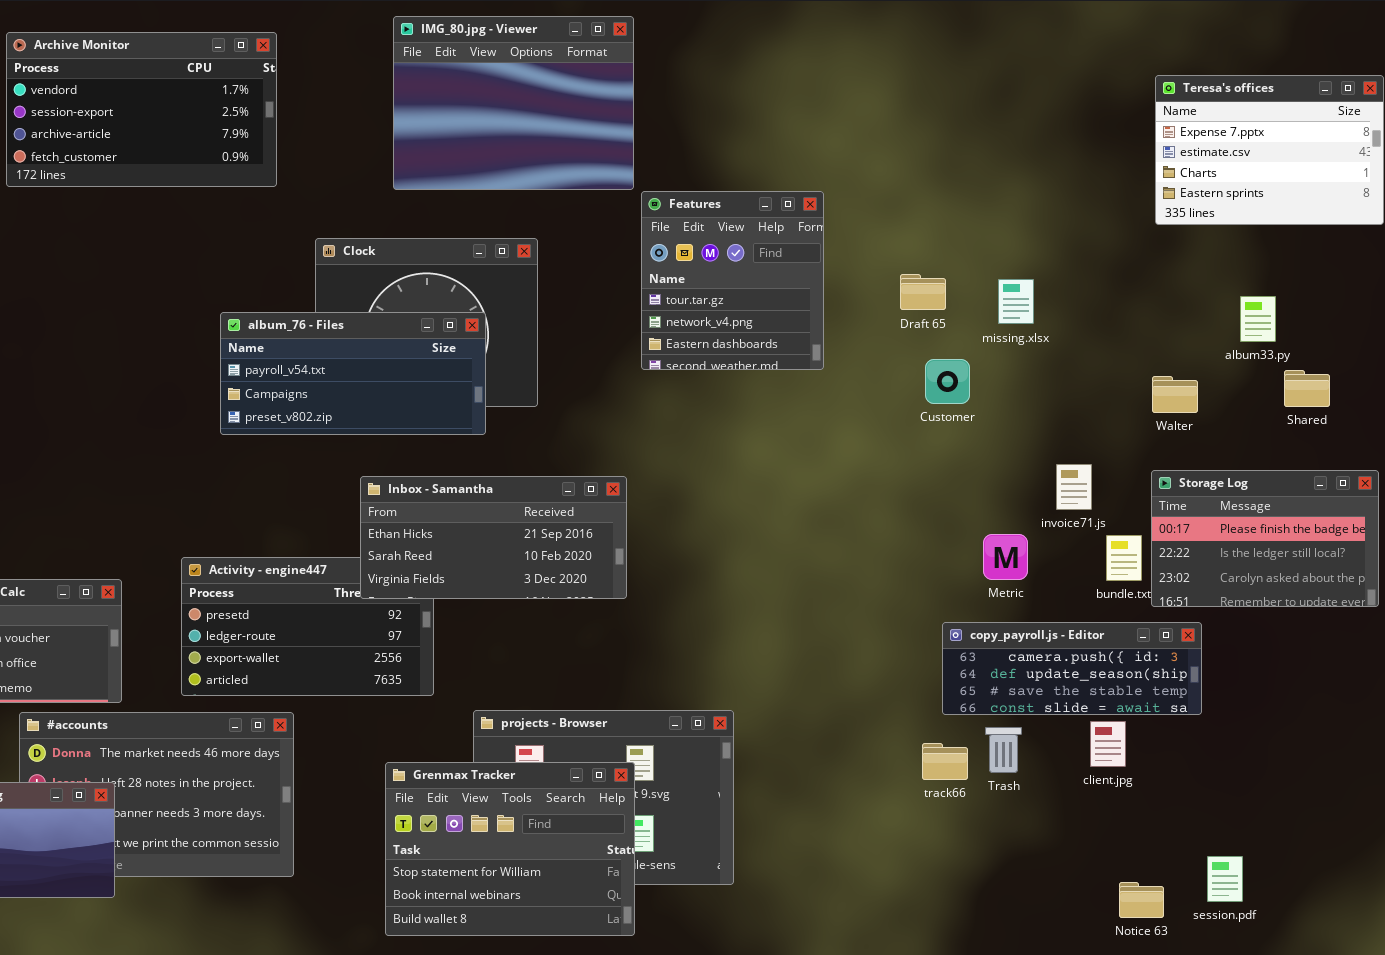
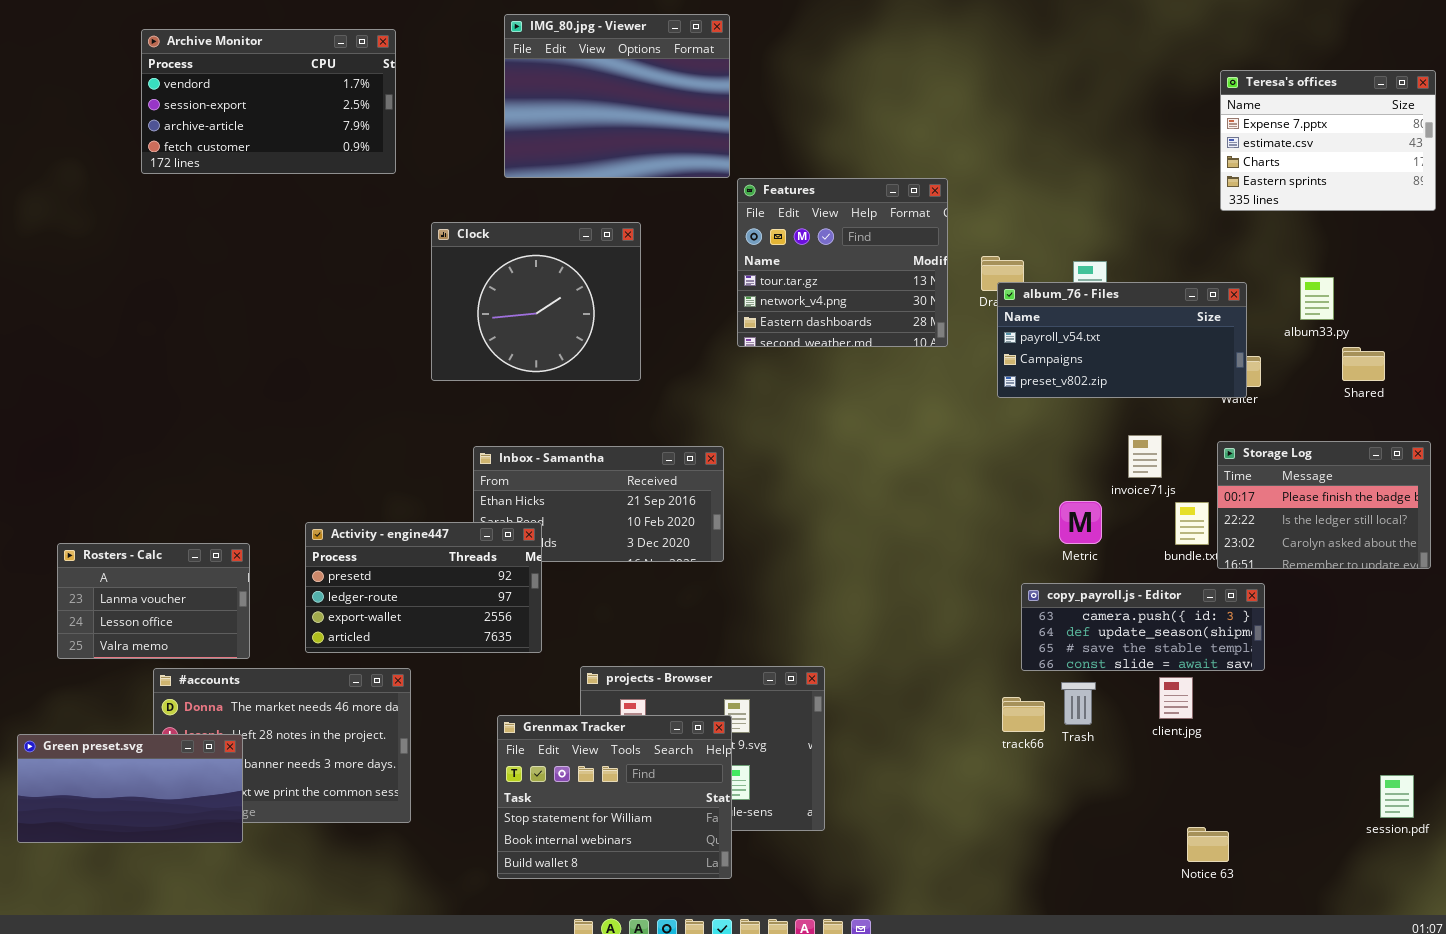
Features: [641,191,824,370] -> [737,178,948,347], resized
album_76 - Files: [220,312,486,435] -> [997,282,1247,398], moved
Activity - engine447: [181,557,434,696] -> [305,522,542,653], raised
session.pdf: [1207,856,1243,902] -> [1380,775,1414,818], moved

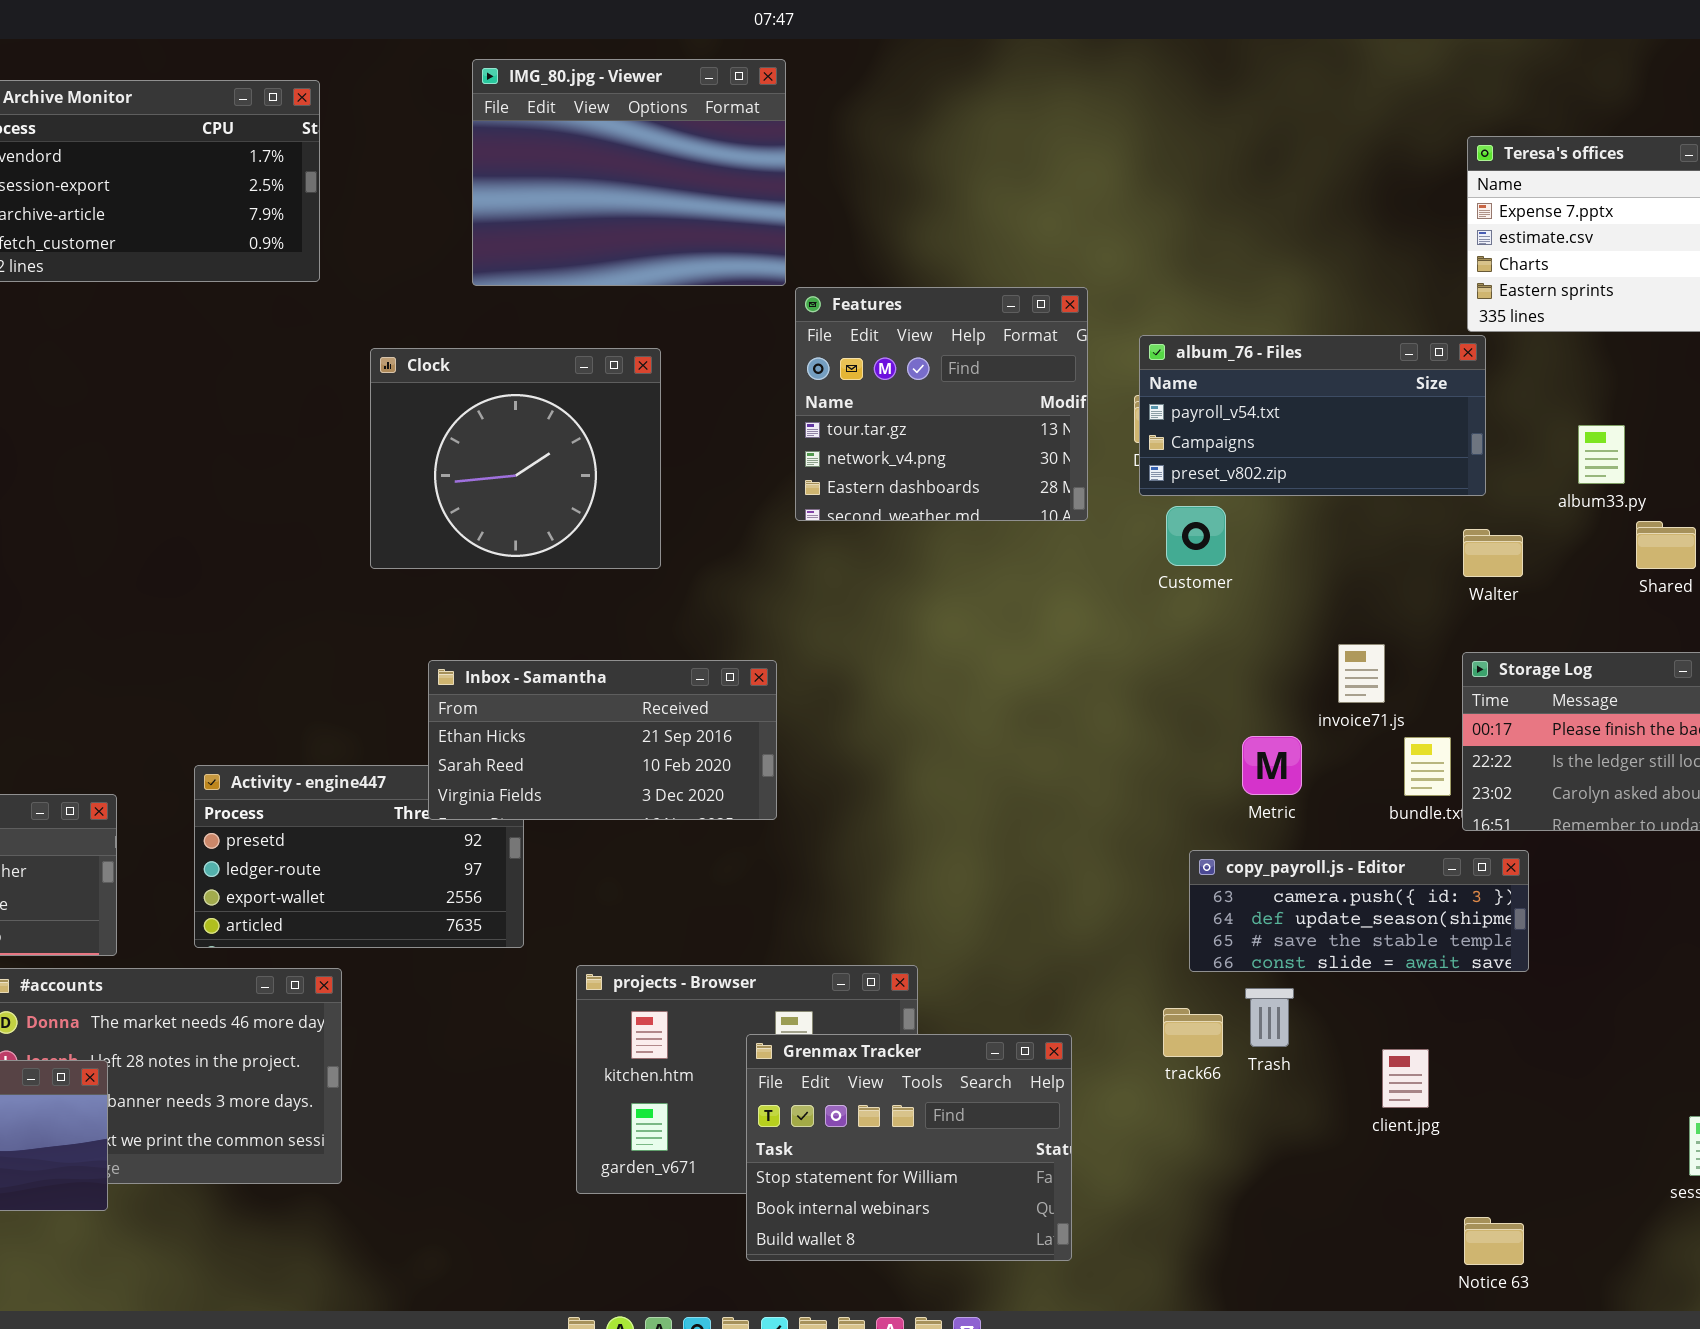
album_76 - Files: [997,282,1247,398] -> [1139,335,1486,496], moved
Inbox - Samantha: [473,446,724,562] -> [428,660,777,820], raised
client.jpg: [1159,677,1193,719] -> [1382,1049,1429,1108], moved
Grenmax Tracker: [497,715,732,879] -> [746,1034,1072,1261], moved
Notice 63: [1187,827,1229,862] -> [1464,1217,1524,1265], moved

